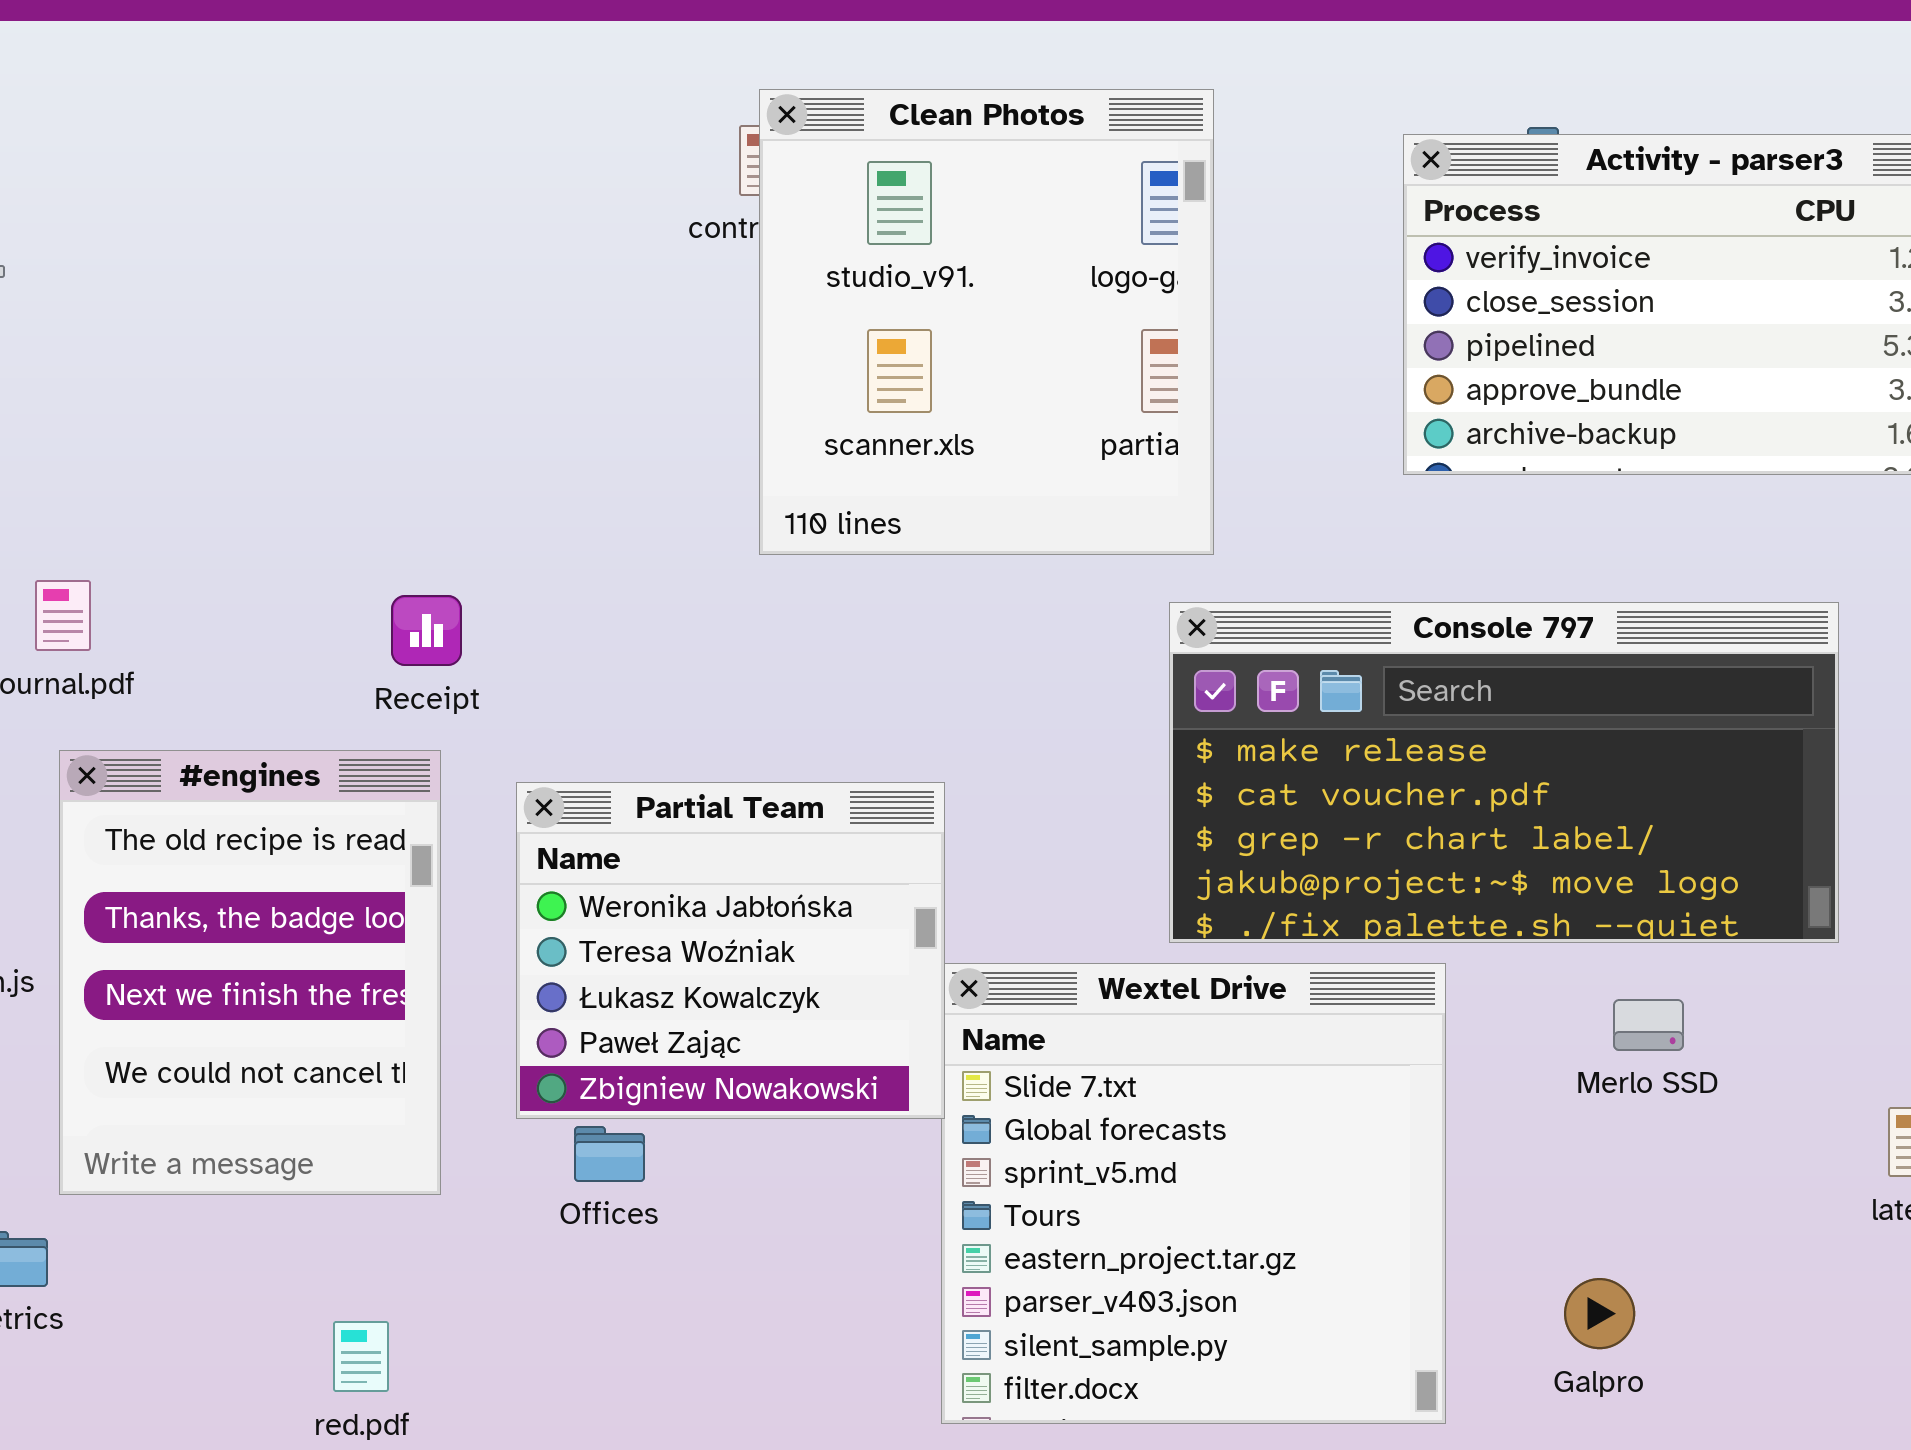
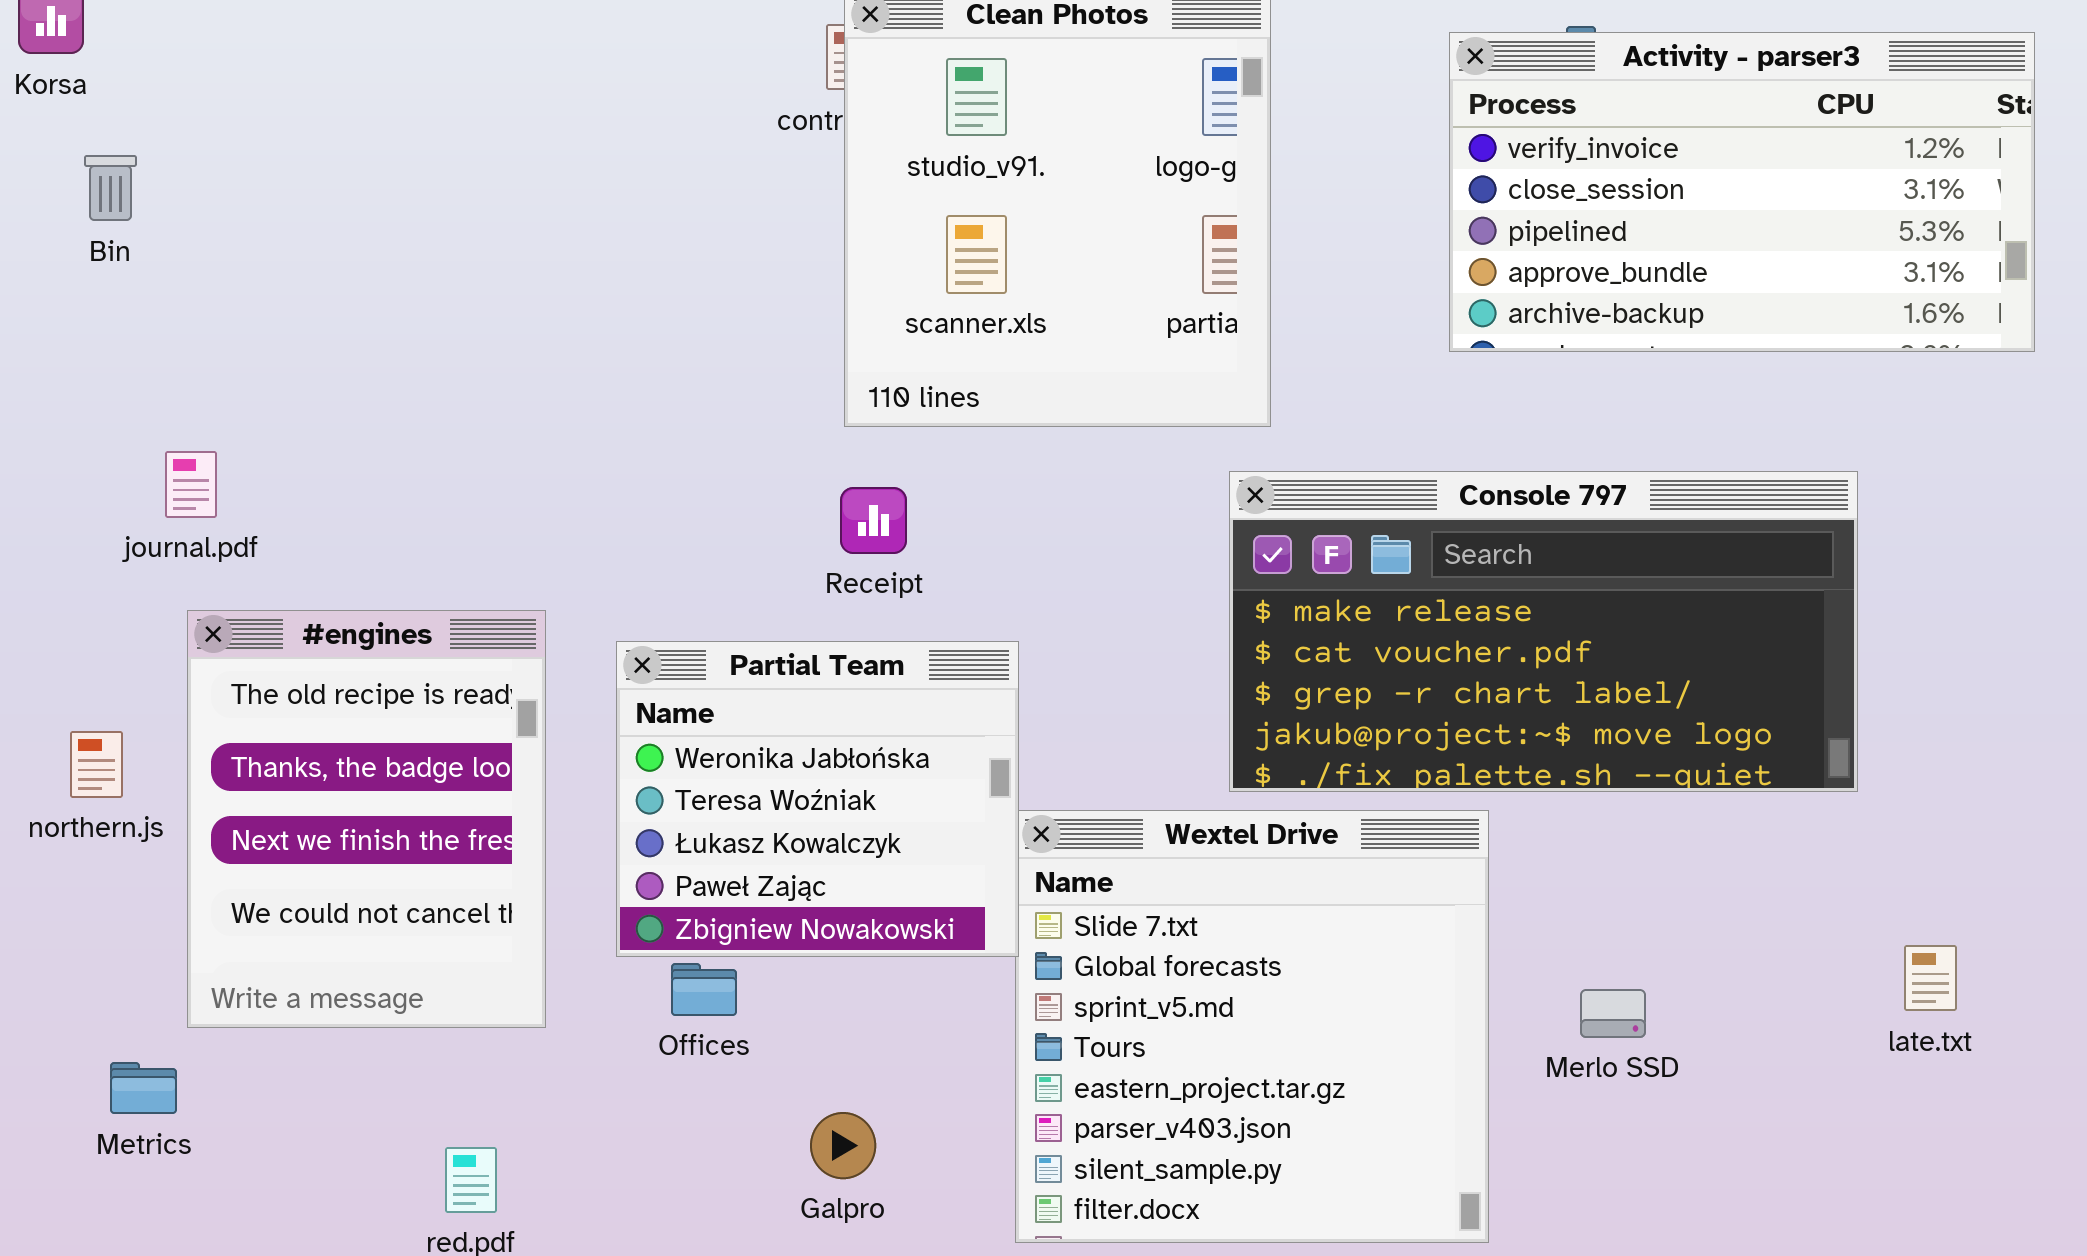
Receipt: [391,595,462,666] -> [840,487,907,554], moved
Merlo SSD: [1613,999,1684,1051] -> [1580,989,1646,1038], moved
Galpro: [1564,1278,1635,1349] -> [810,1112,876,1179], moved

